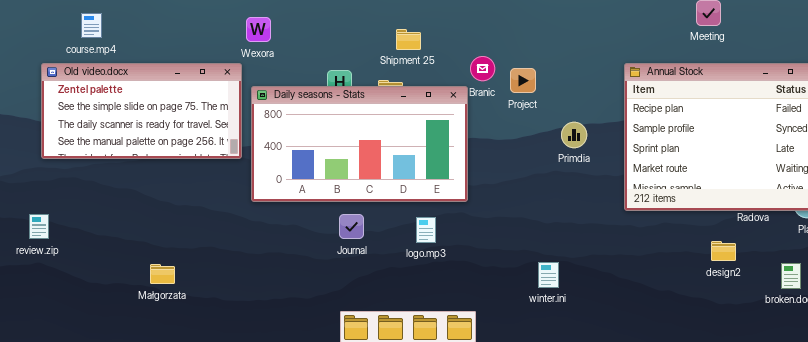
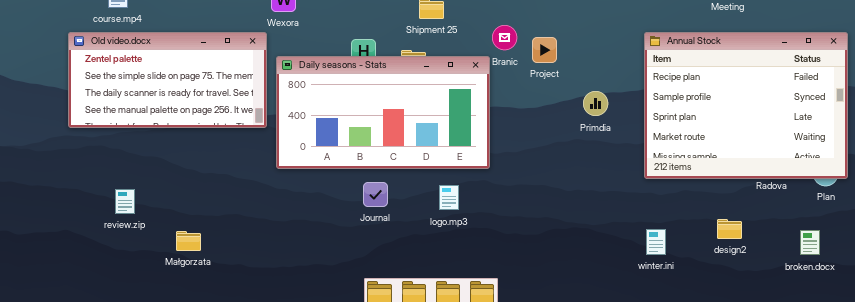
review.zip: [29,214,49,239] -> [115,189,135,214], moved
design2: [711,241,736,261] -> [717,219,742,239], moved
winter.ini: [538,262,559,288] -> [646,229,666,255], moved

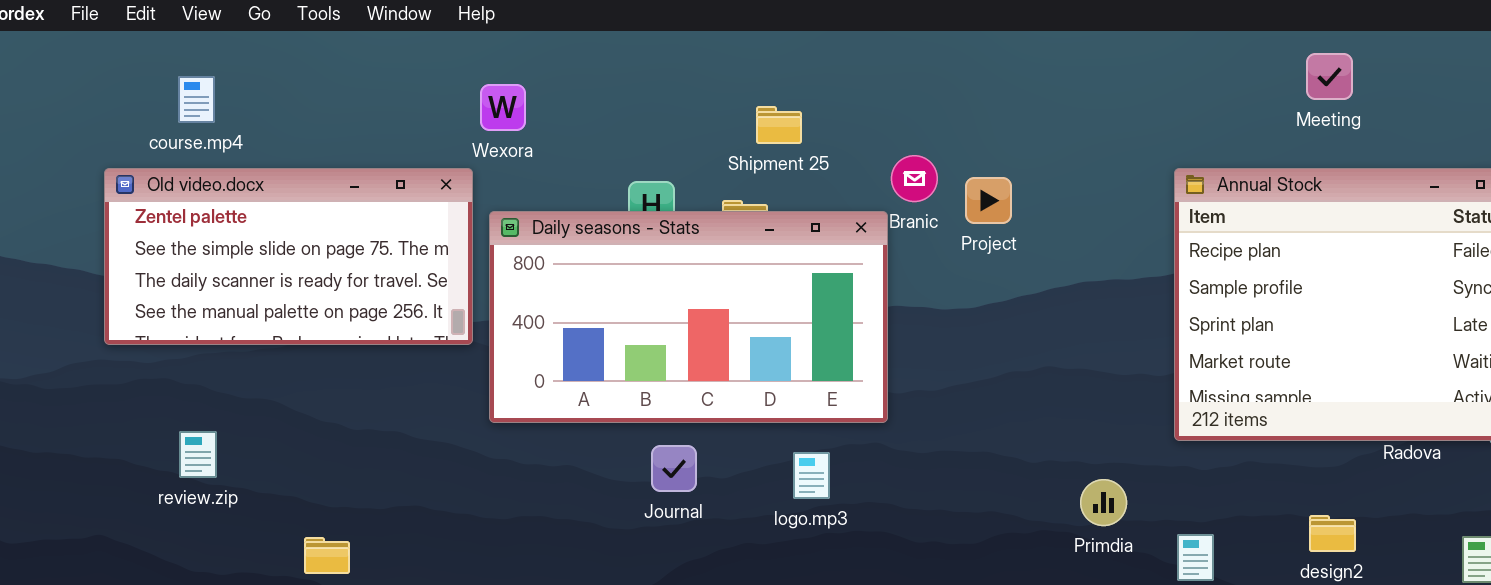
Primdia: [583,91,608,116] -> [1080,479,1127,526], moved
review.zip: [115,189,135,214] -> [179,431,217,478], moved

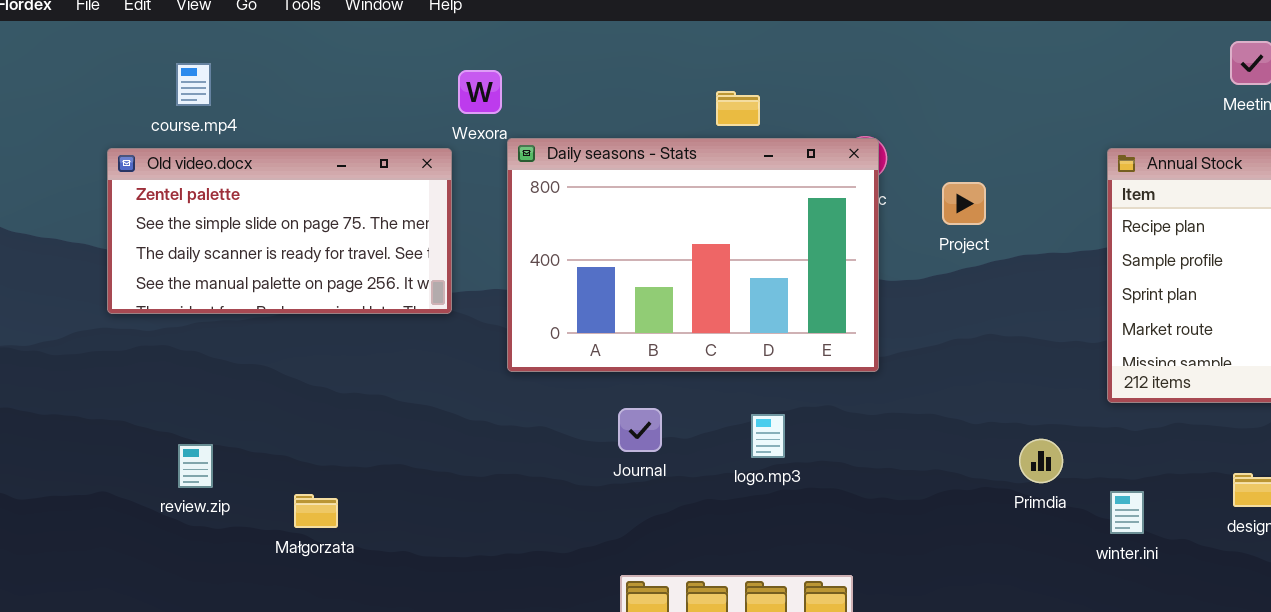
Project: [965,177,1012,224] -> [942,182,986,225], moved
Daily seasons - Stats: [489,211,888,423] -> [507,138,879,372], moved, resized
review.zip: [179,431,217,478] -> [178,444,213,488], moved

